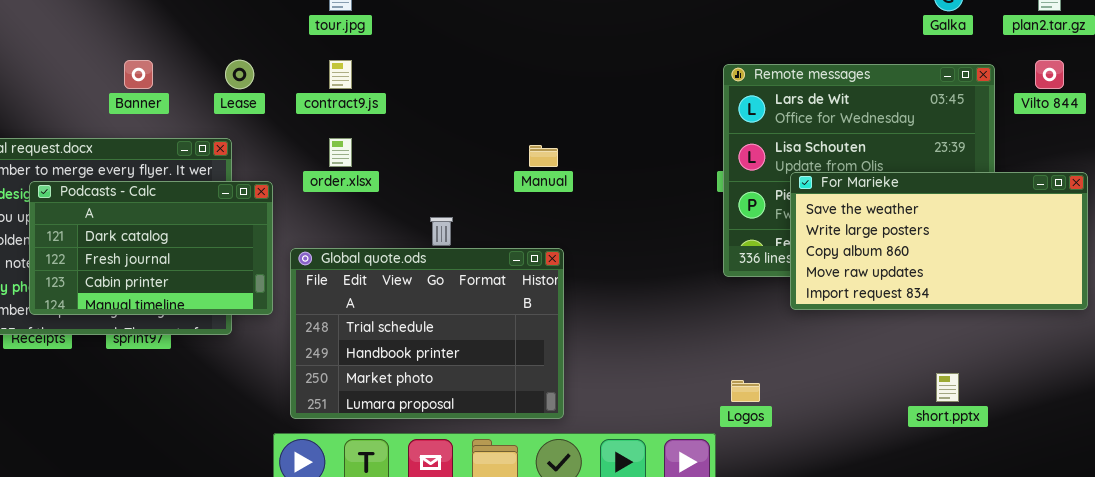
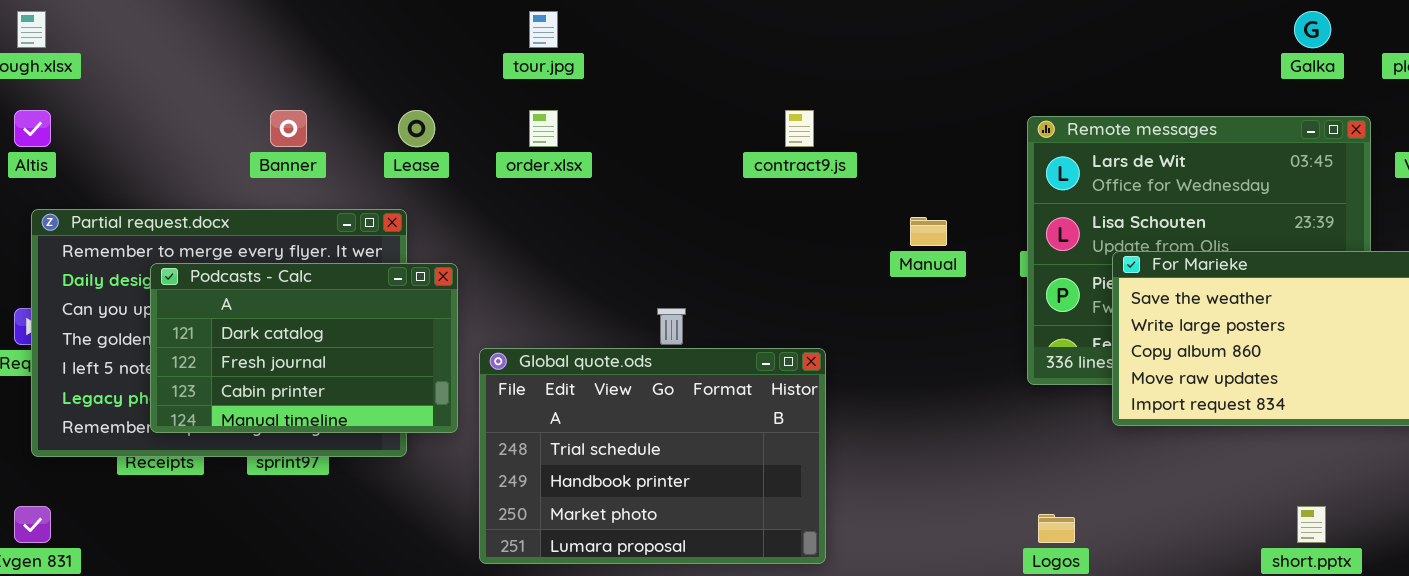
contract9.js: [329,60,352,89] -> [785,110,814,147], moved
order.xlsx: [329,138,352,167] -> [529,110,558,147], moved
Manual: [529,145,558,167] -> [910,217,947,246], moved

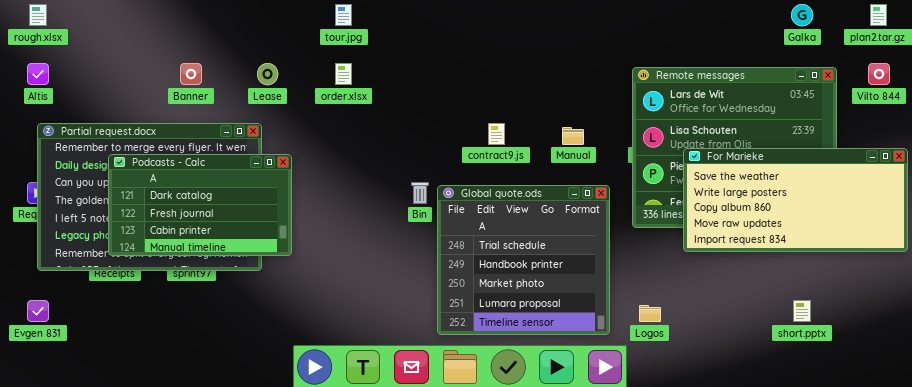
contract9.js: [785,110,814,147] -> [488,123,505,145], moved
Global quote.ods: [479,348,826,564] -> [437,185,610,335], moved, resized

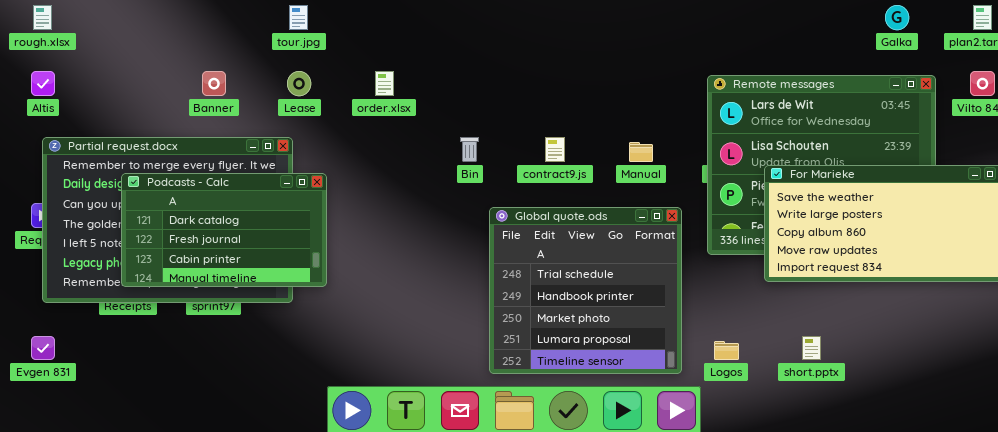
tour.jpg: [335,4,352,26] -> [289,5,308,30], moved
Bin: [411,182,429,204] -> [460,137,479,162], moved
short.pptx: [793,300,811,322] -> [802,336,821,360], moved

